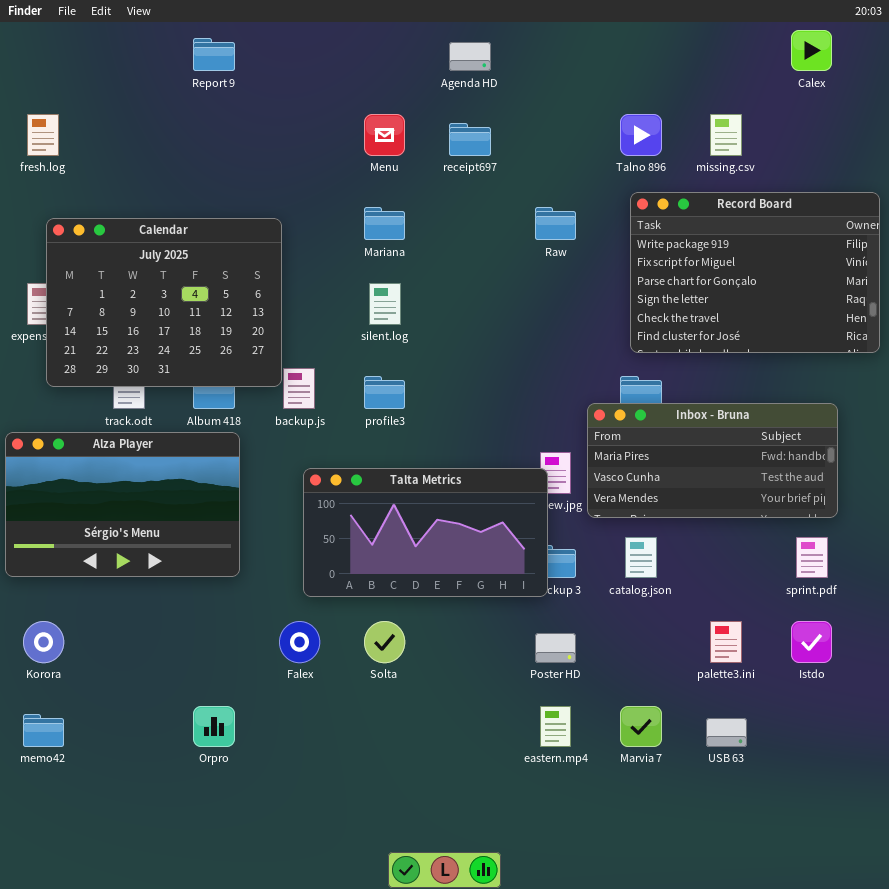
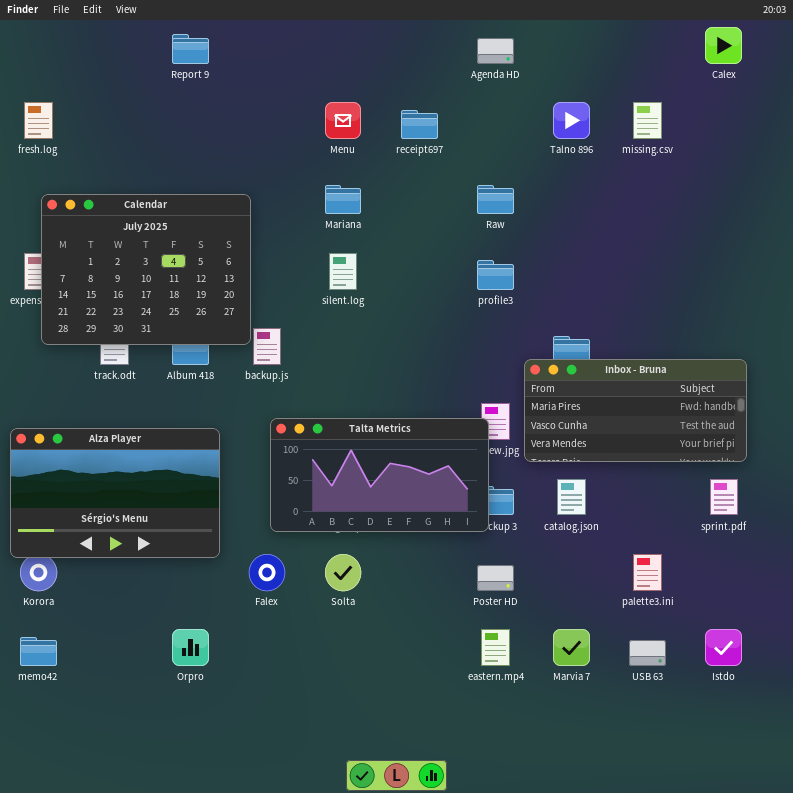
Agenda HD: [449,42,491,71] -> [477,38,514,64], moved
Record Board: [630,192,880,353] -> none, closed
profile3: [364,376,405,409] -> [477,260,514,290], moved
Alza Player: [5,432,240,577] -> [10,428,220,558], moved
Istdo: [791,621,832,663] -> [705,629,742,666], moved

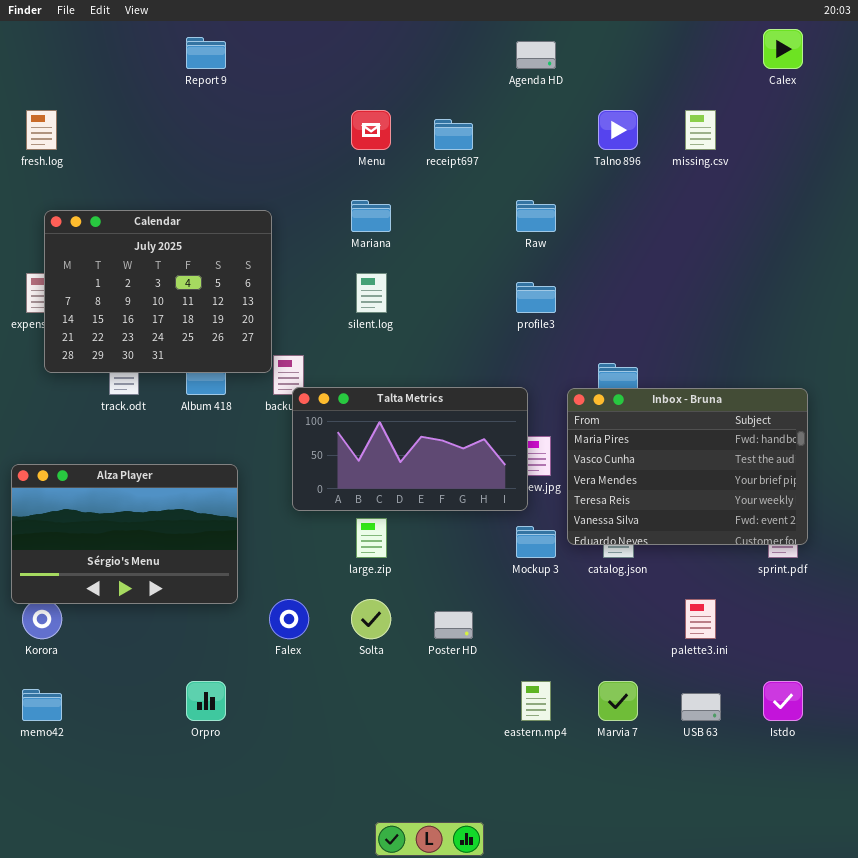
Inbox - Bruna: [524,359,747,462] -> [567,388,808,545], resized
Talta Metrics: [270,418,489,532] -> [292,387,528,511], moved
Poster HD: [477,565,514,591] -> [434,611,473,639], moved

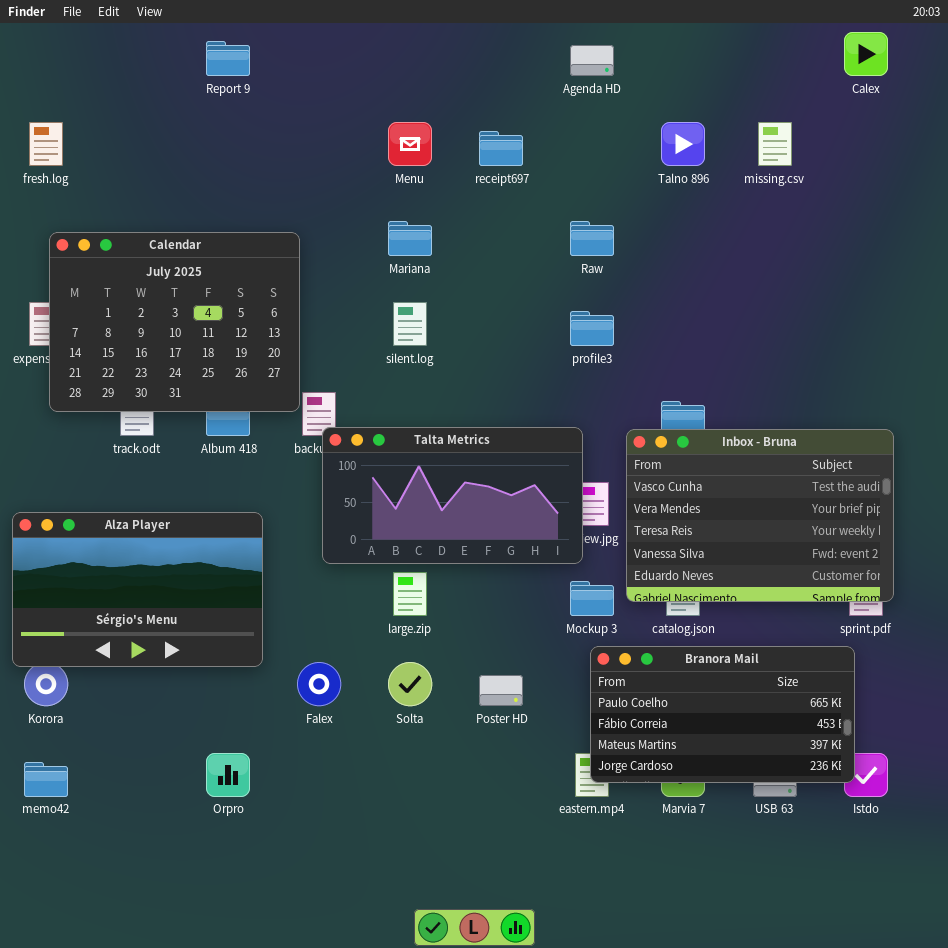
Inbox - Bruna: [567,388,808,545] -> [626,429,894,602], scrolled down 1 row
Branora Mail: none -> [590,646,855,783], opened

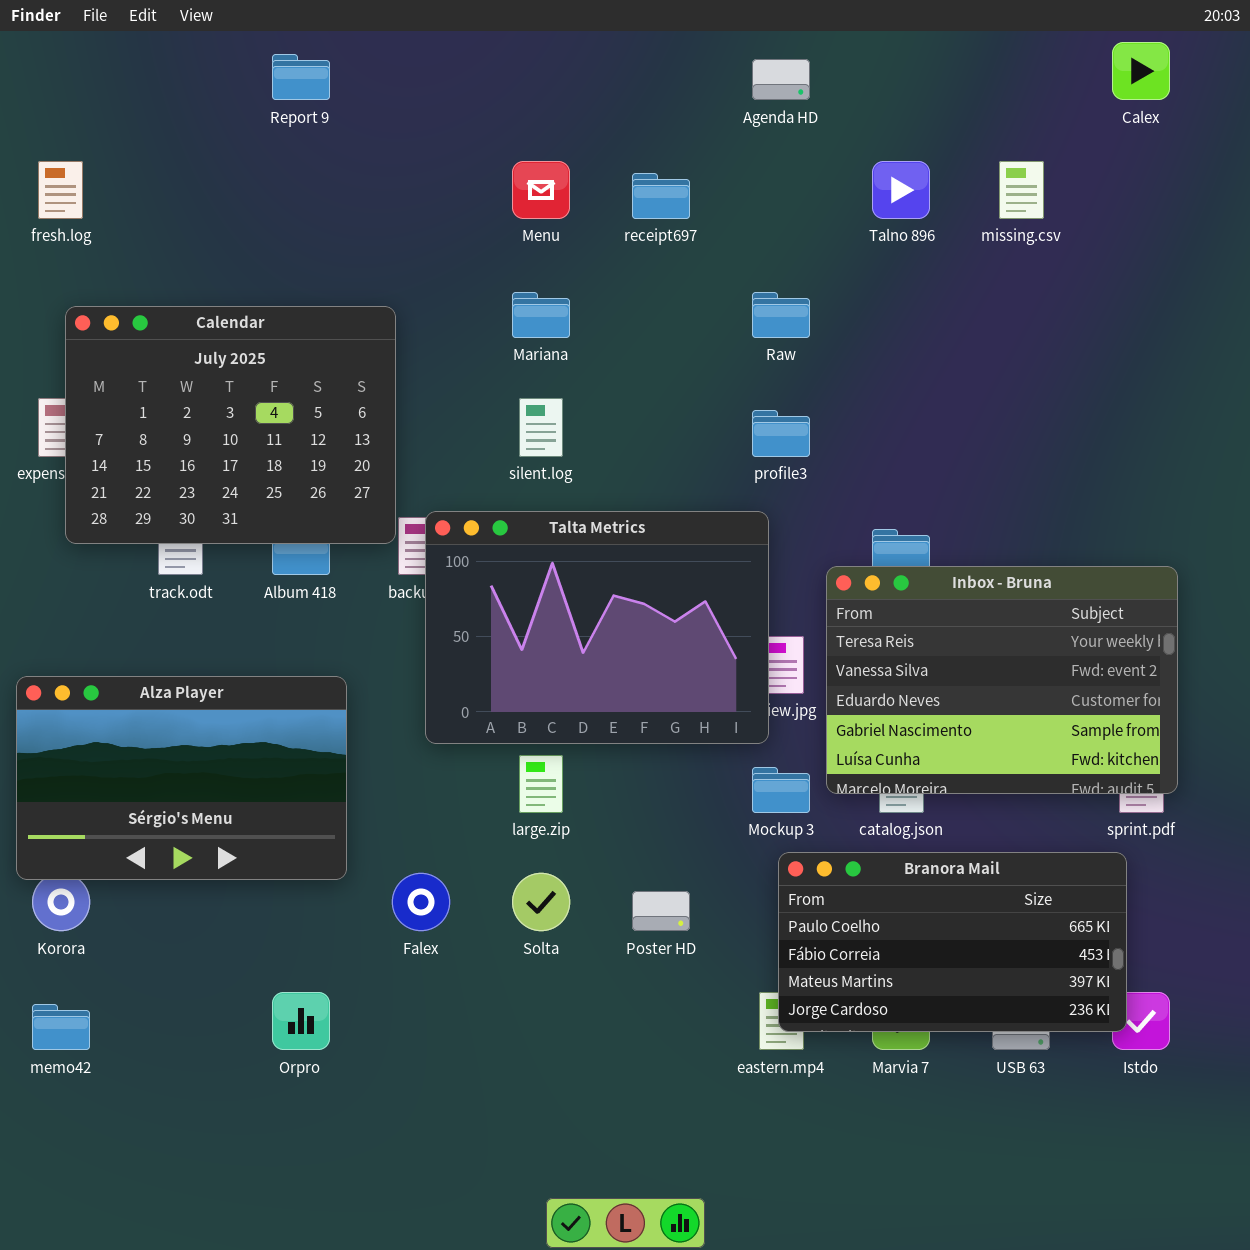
Talta Metrics: [322,427,583,564] -> [425,511,769,744], resized
Inbox - Bruna: [626,429,894,602] -> [826,566,1178,794], scrolled down 2 rows

